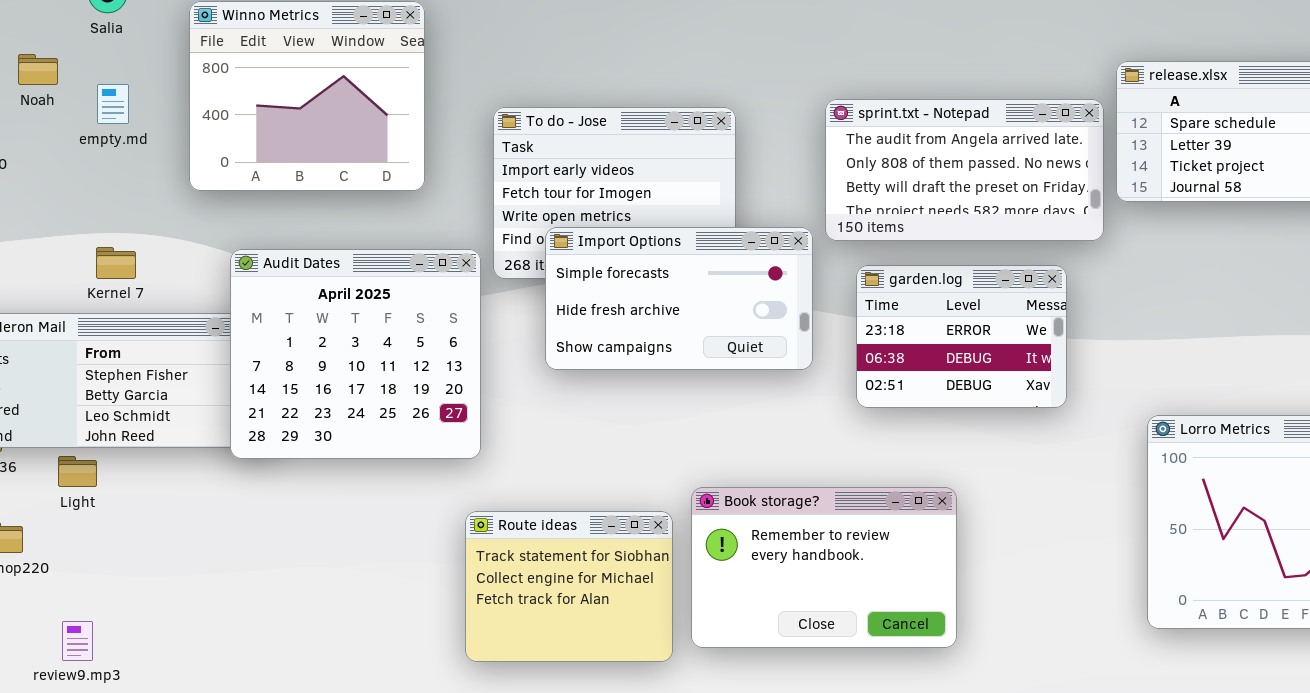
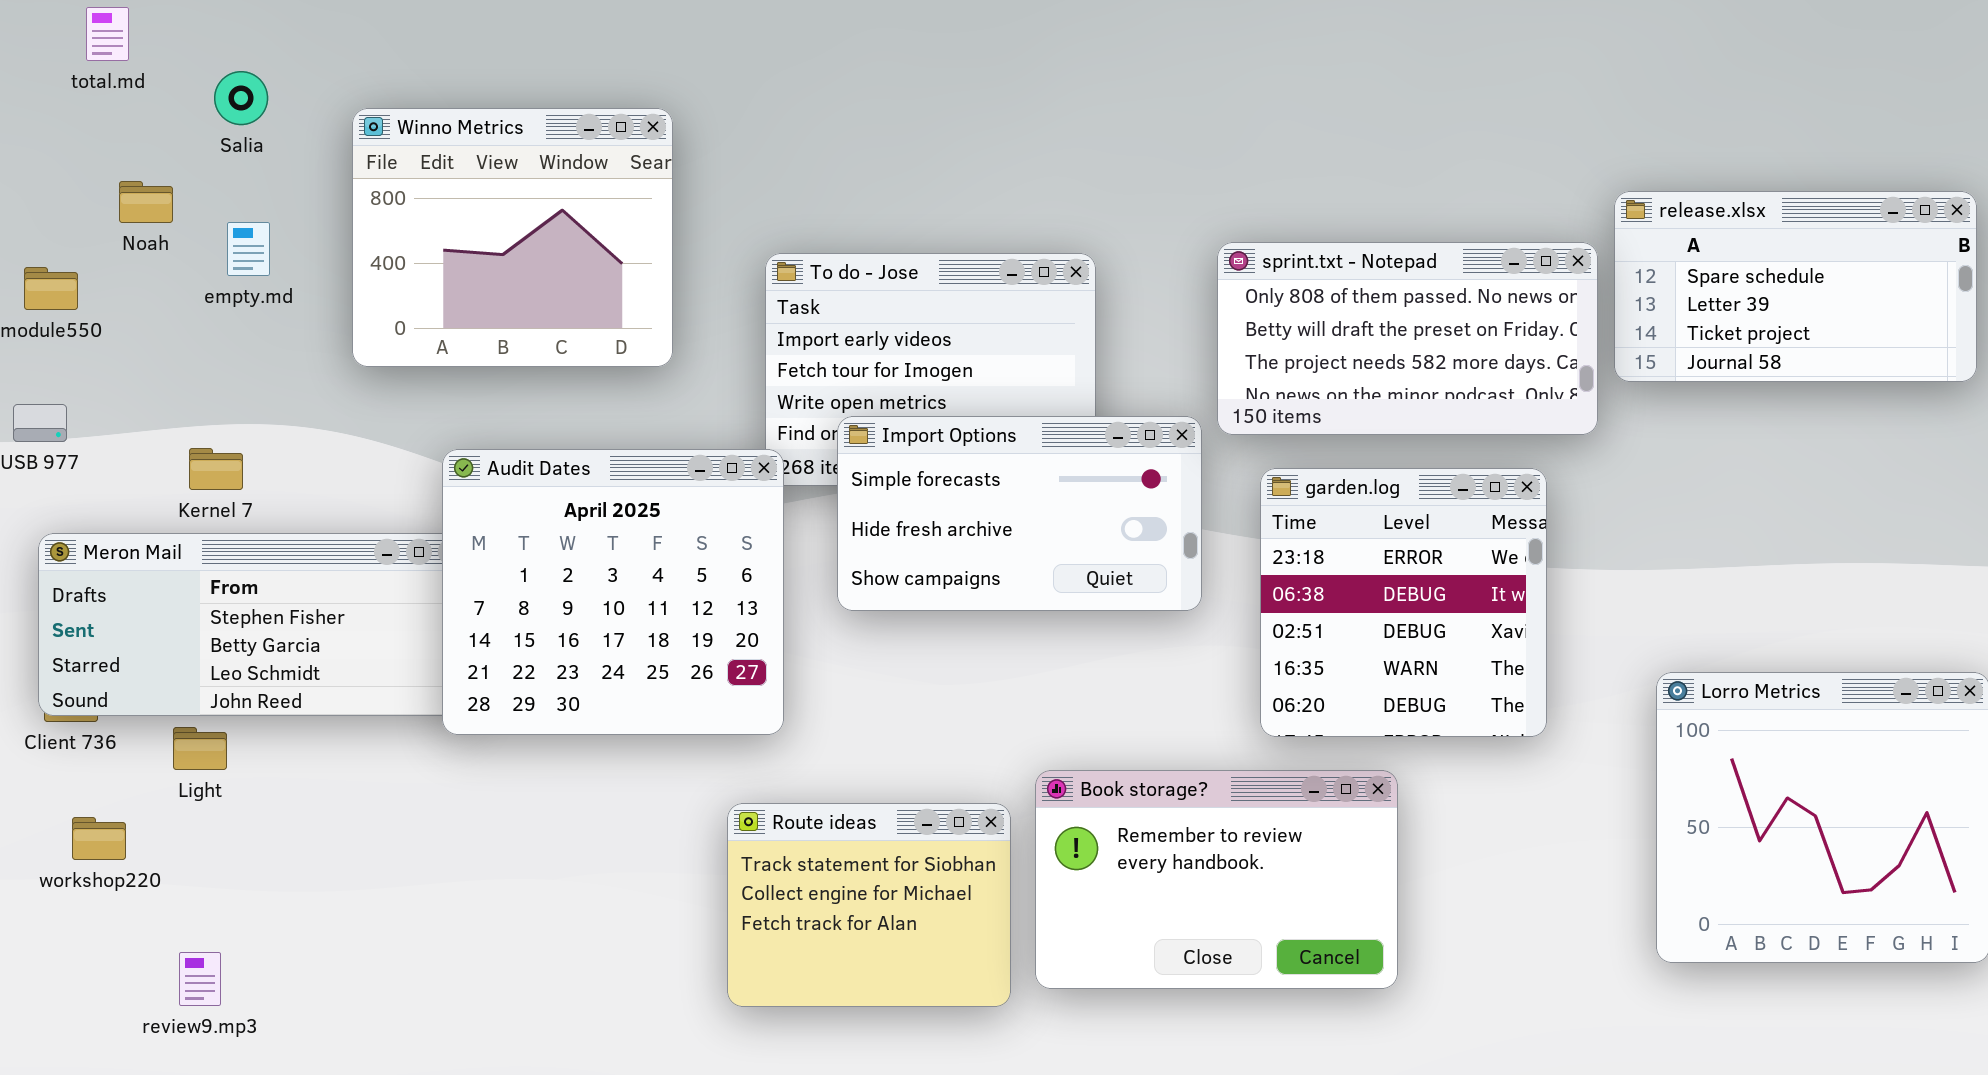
sprint.txt - Notepad: [825,99,1104,241] -> [1217,242,1598,435], scrolled down 1 row
Kernel 7: [96,247,136,279] -> [189,448,243,490], moved
Audit Dates: [230,249,481,459] -> [442,449,784,735], moved
garden.log: [856,265,1067,408] -> [1260,468,1547,737], resized

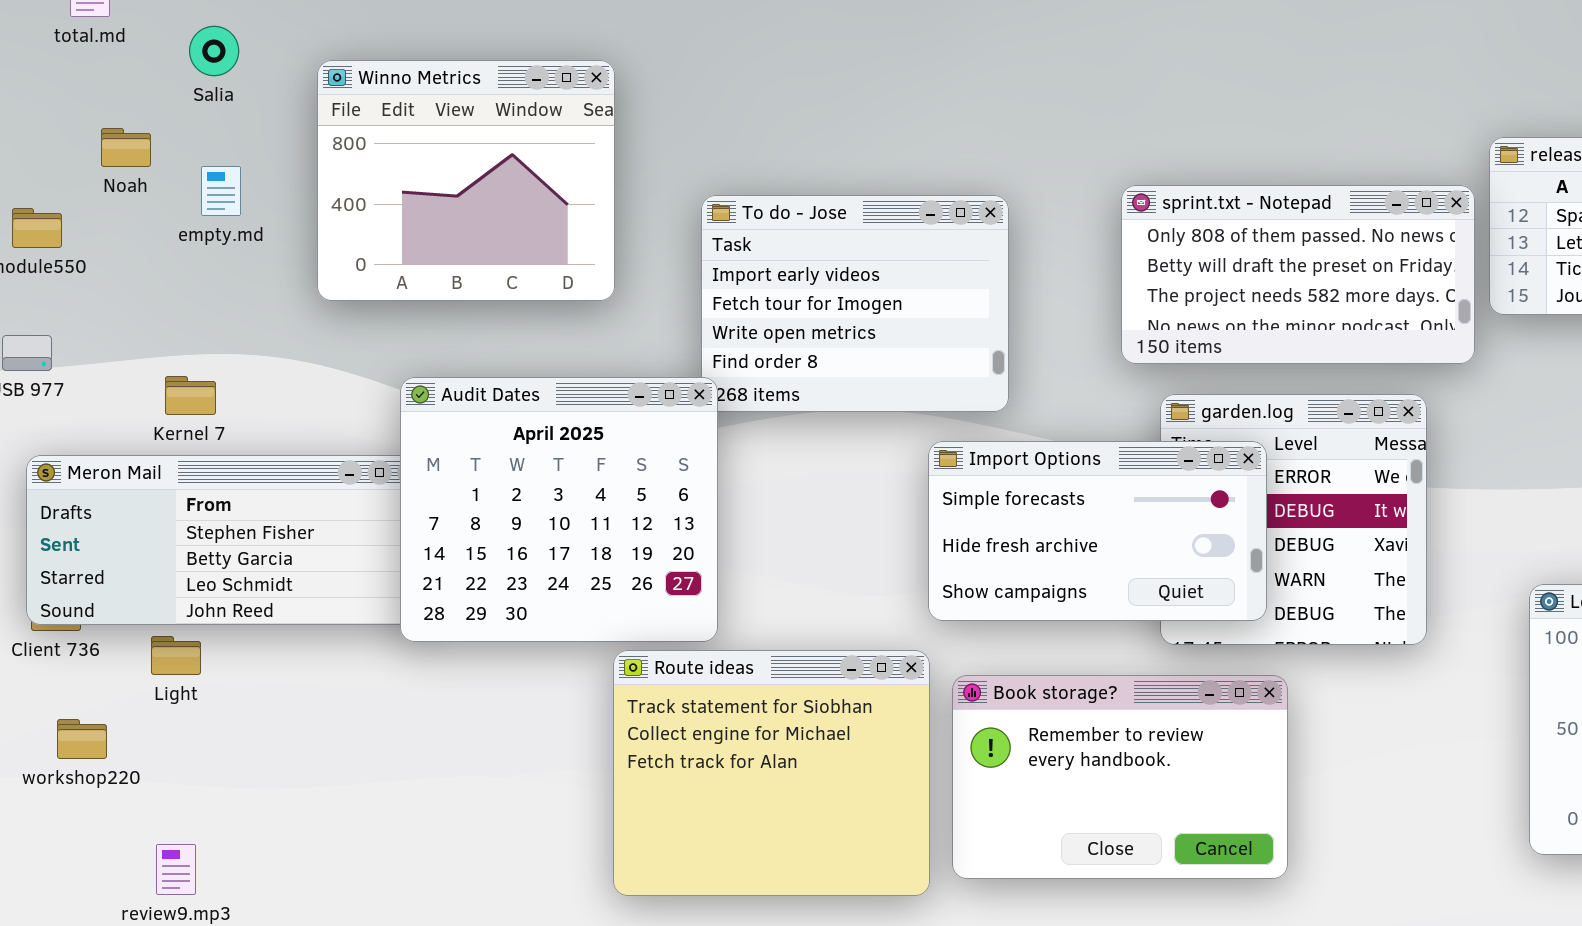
Import Options: [837,416,1202,611] -> [928,441,1267,621], moved
Route ideas: [727,803,1011,1007] -> [613,650,930,896], resized

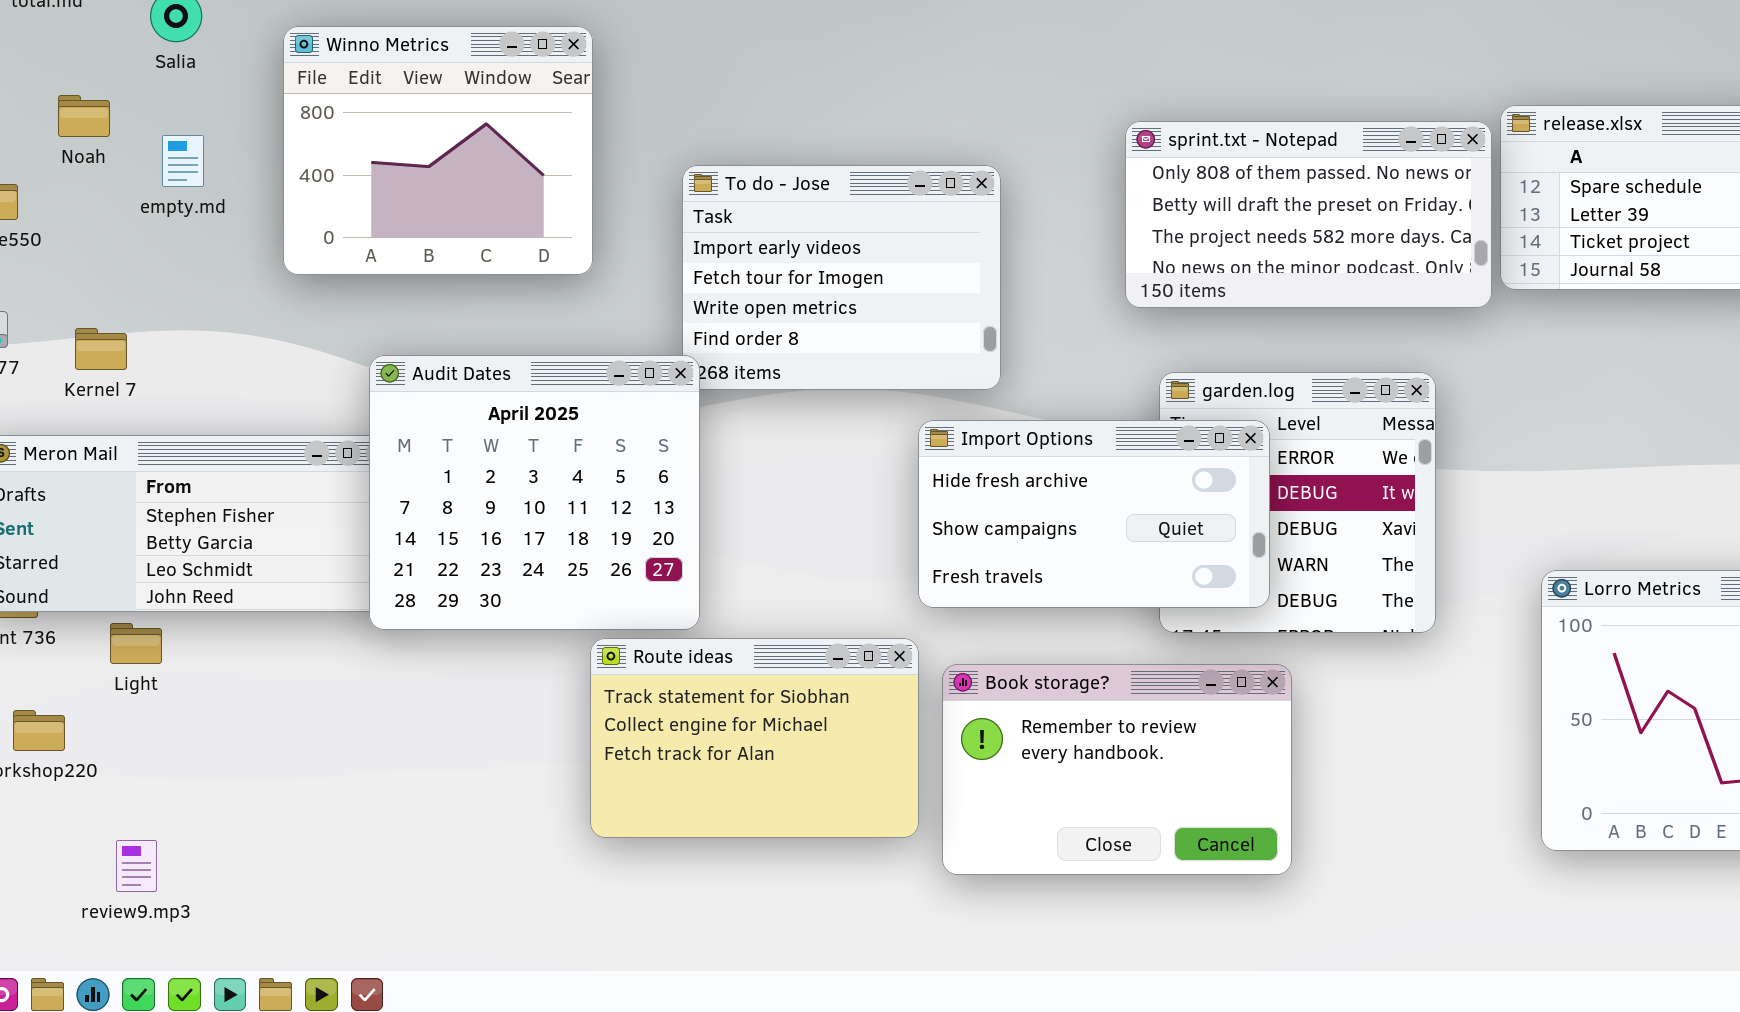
sprint.txt - Notepad: [1121,185,1475,364] -> [1125,121,1492,308], moved
Kernel 7: [165,376,216,415] -> [75,328,127,370], moved
Import Options: [928,441,1267,621] -> [918,420,1270,608], scrolled down 1 row
Route ideas: [613,650,930,896] -> [590,638,919,838], resized

